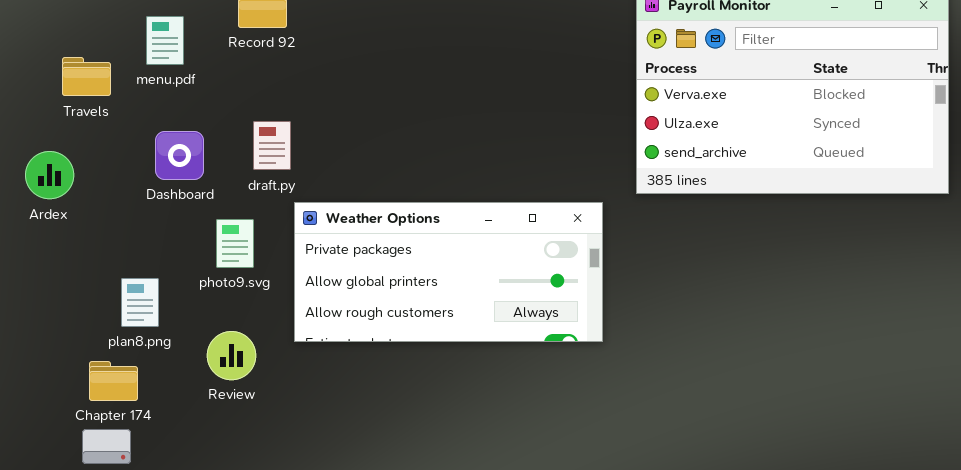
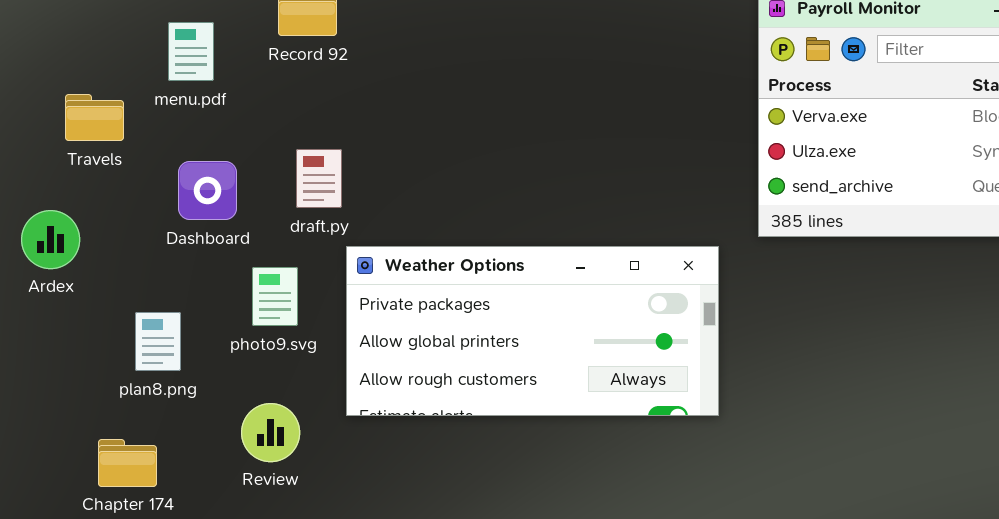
Travels: [62,57,111,96] -> [65,94,124,141], moved
Ardex: [25,151,74,199] -> [21,210,80,269], moved
plan8.png: [121,278,159,327] -> [135,312,181,371], moved

